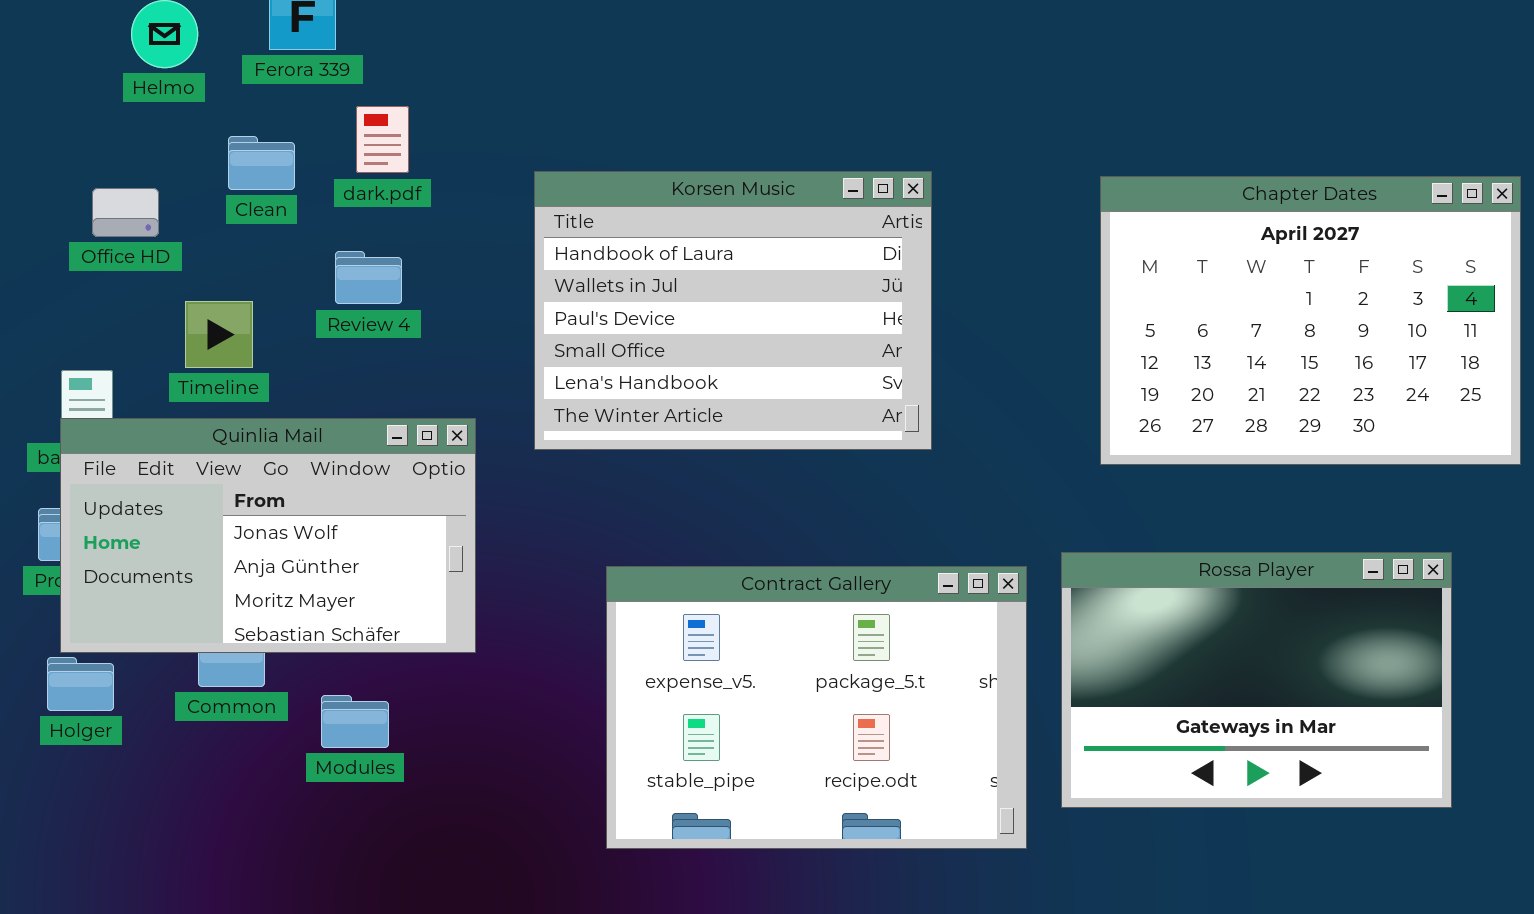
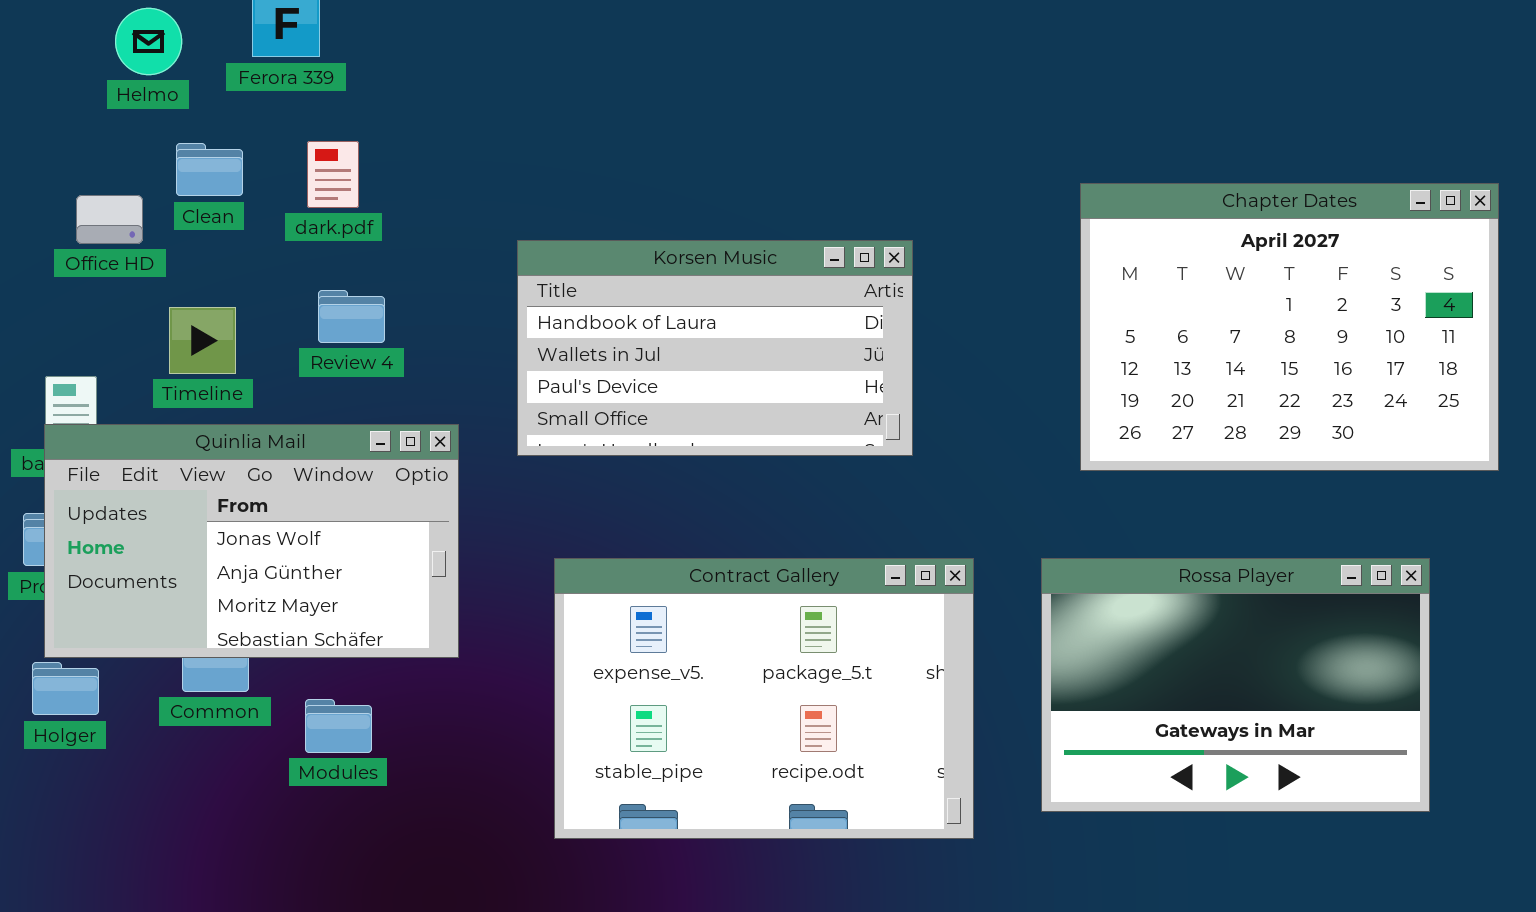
dark.pdf: [356,106,409,173] -> [307,141,359,208], moved
Clean: [228,136,295,190] -> [176,143,243,196], moved
Korsen Music: [534,171,932,450] -> [517,240,913,456], resized
Review 4: [335,251,402,304] -> [318,290,385,343], moved
Contract Gallery: [606,566,1027,849] -> [554,558,974,839], moved

